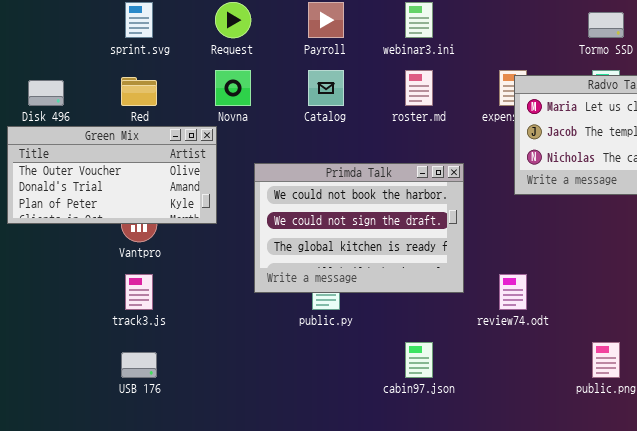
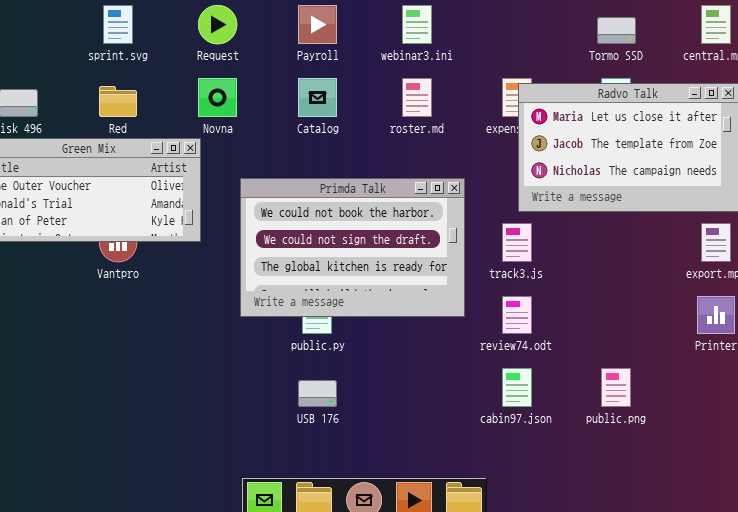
track3.js: [125,274,153,310] -> [502,223,532,262], moved
cabin97.json: [405,342,433,378] -> [502,368,532,407], moved
USB 176: [121,352,157,378] -> [298,380,337,407], moved

